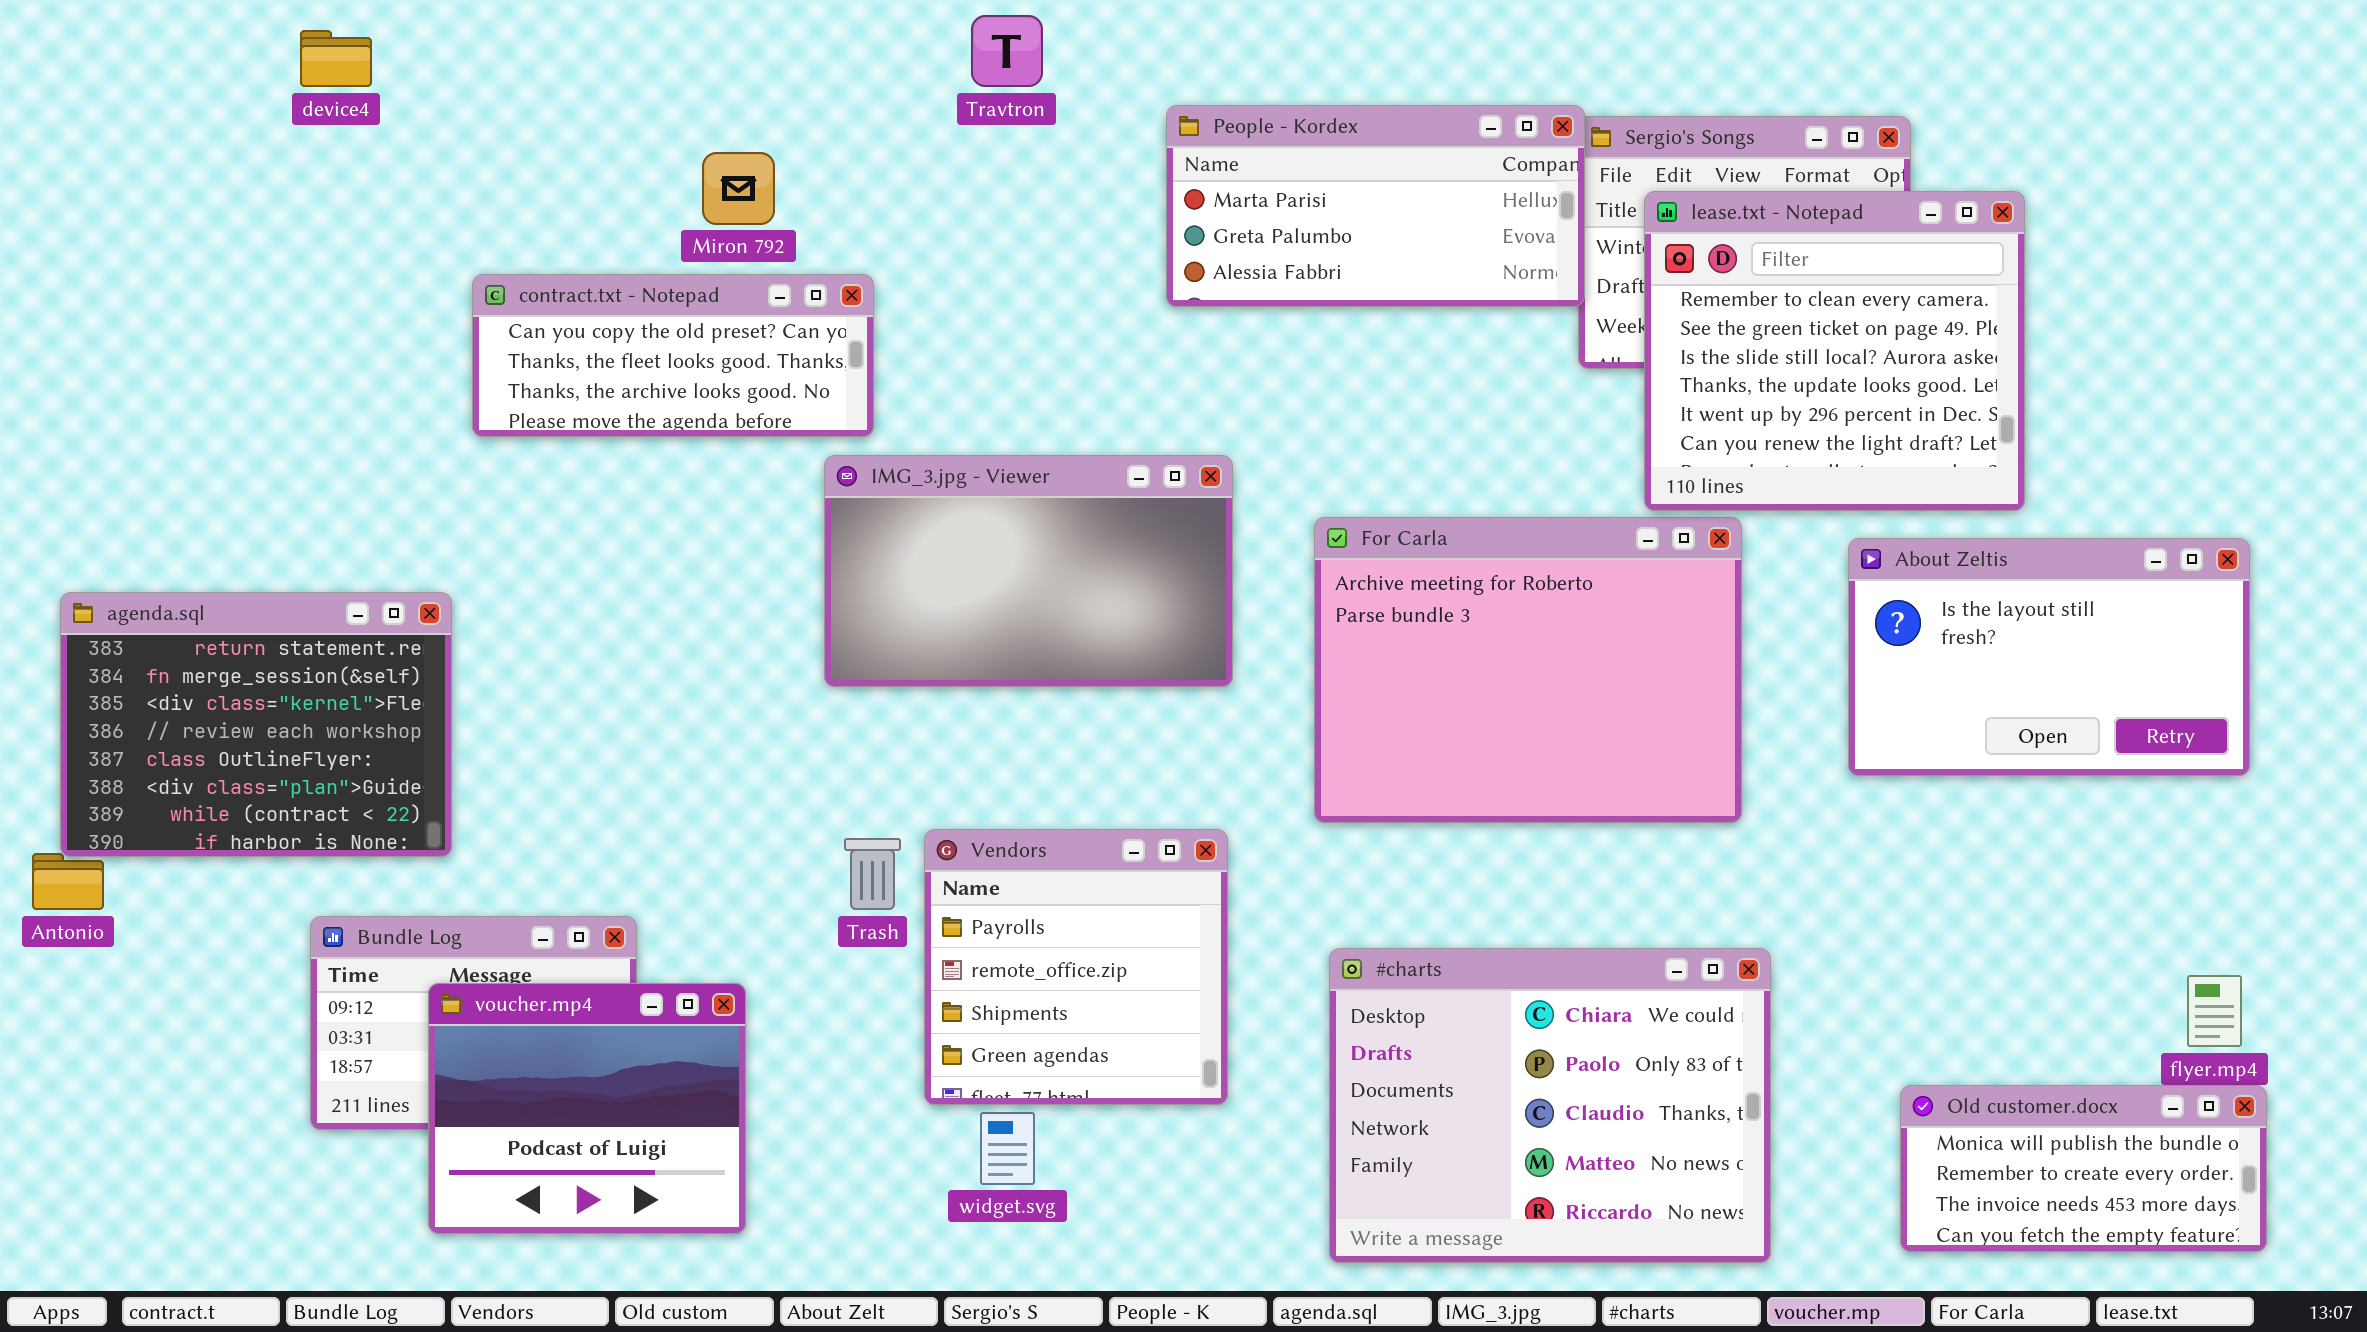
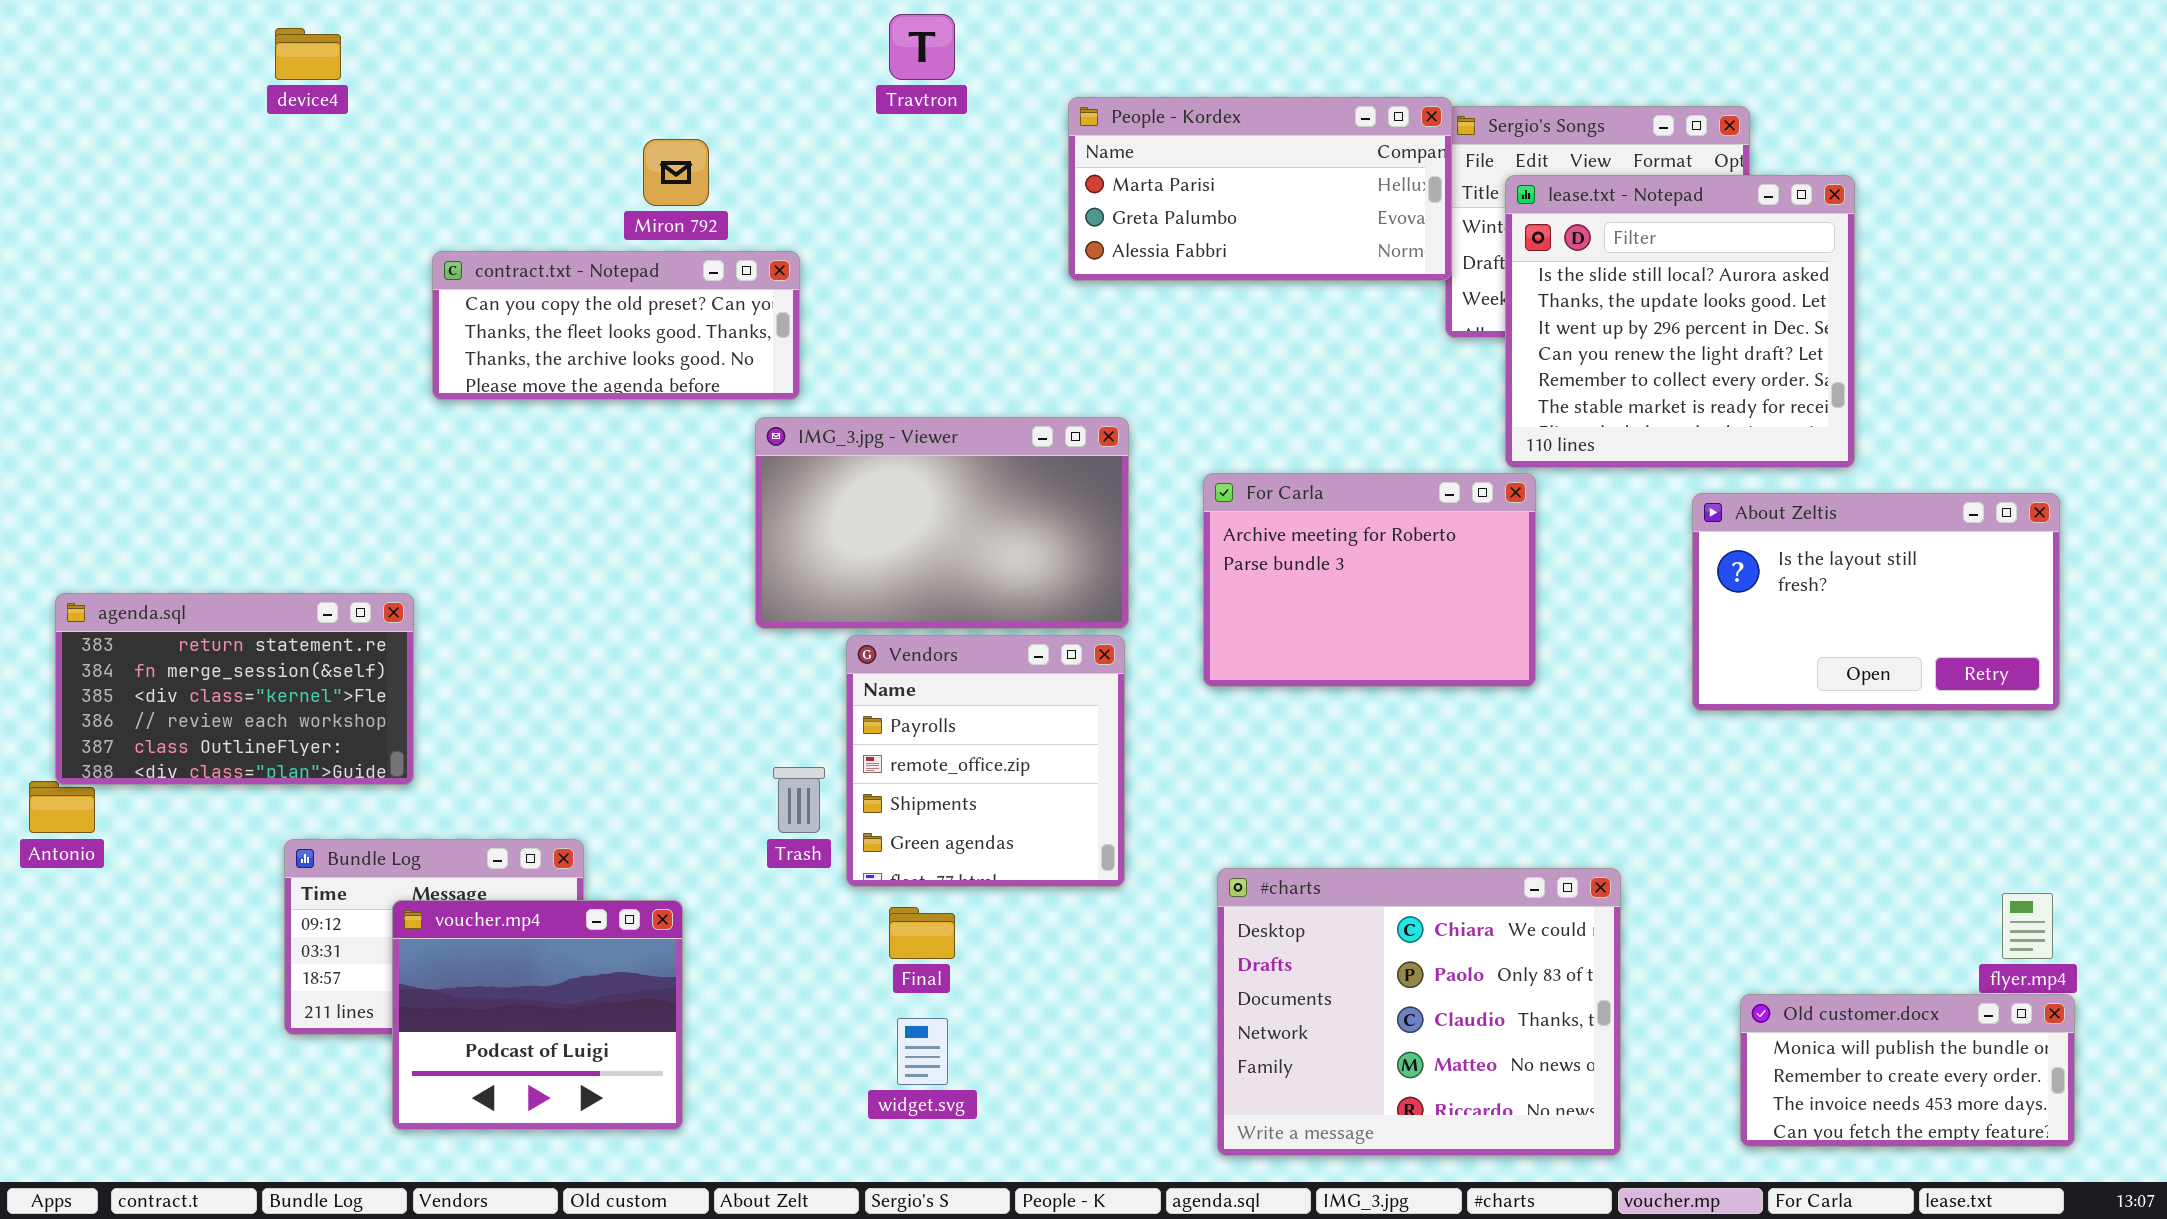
lease.txt - Notepad: [1644,191,2025,511] -> [1505,175,1855,468], scrolled down 2 rows
For Carla: [1314,517,1742,823] -> [1203,473,1536,687], resized
agenda.sql: [60,592,452,857] -> [55,593,414,785], resized
Vendors: [924,829,1228,1105] -> [846,635,1125,887], moved

